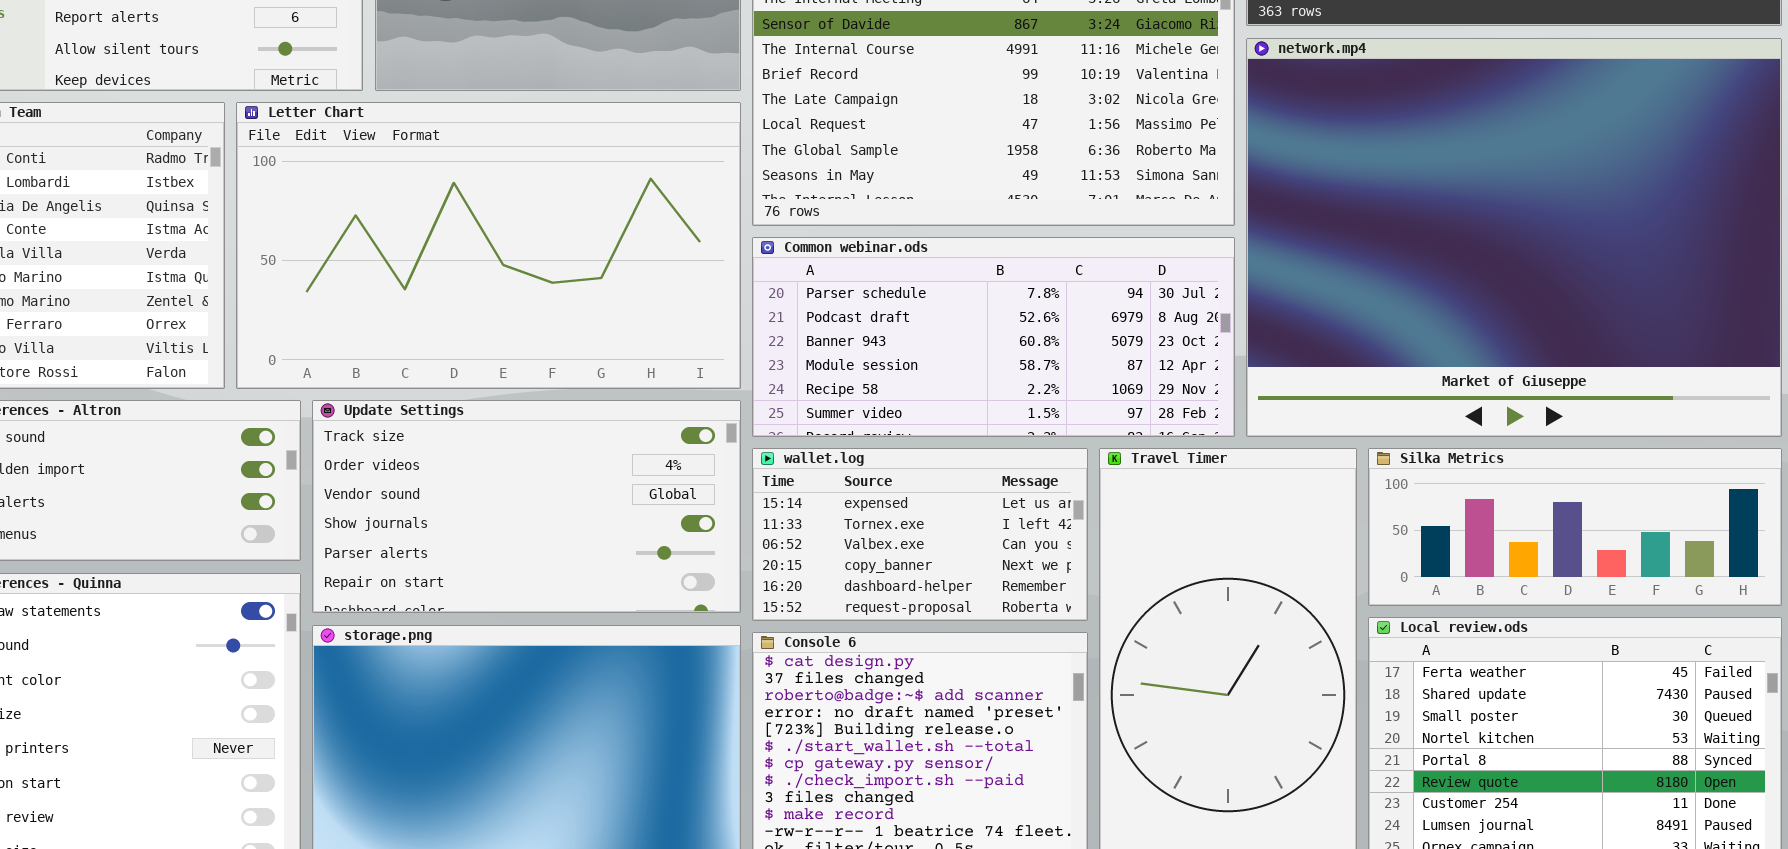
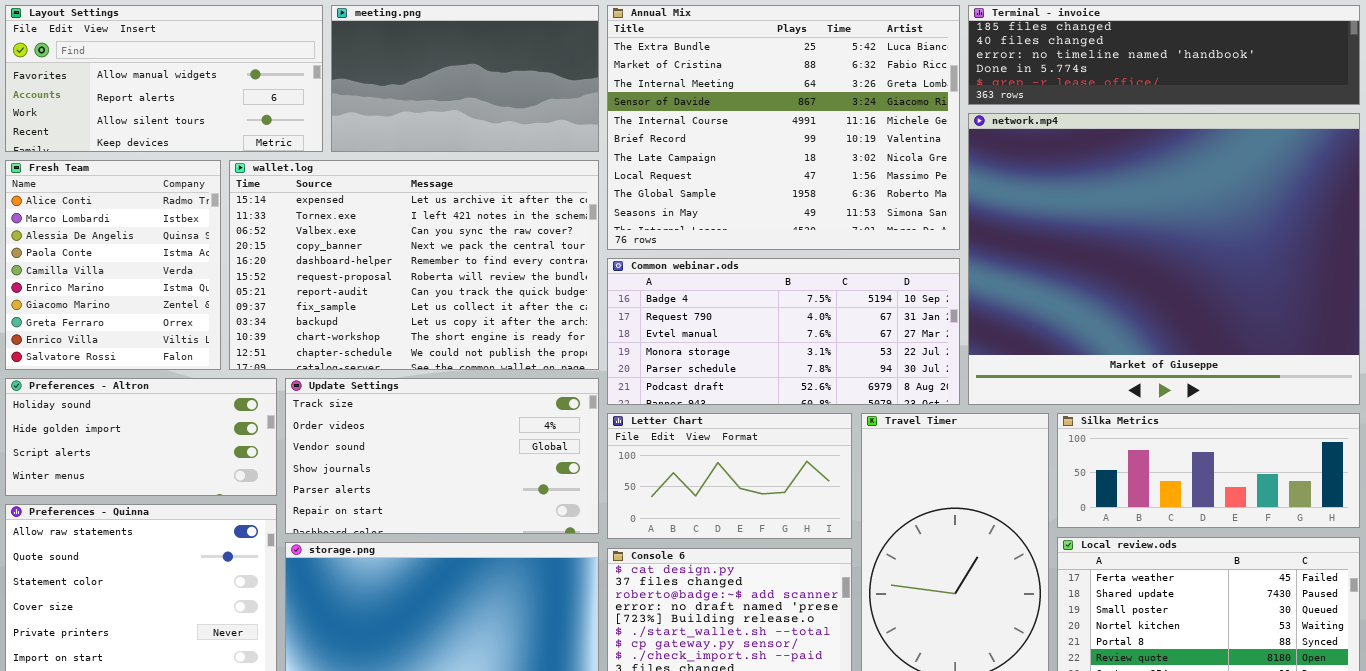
Letter Chart: [236,102,741,389] -> [607,413,852,539], moved, resized
Common webinar.ods: [752,237,1235,437] -> [607,258,960,405], scrolled up 4 rows
wallet.log: [752,448,1088,621] -> [229,160,599,370], moved, resized

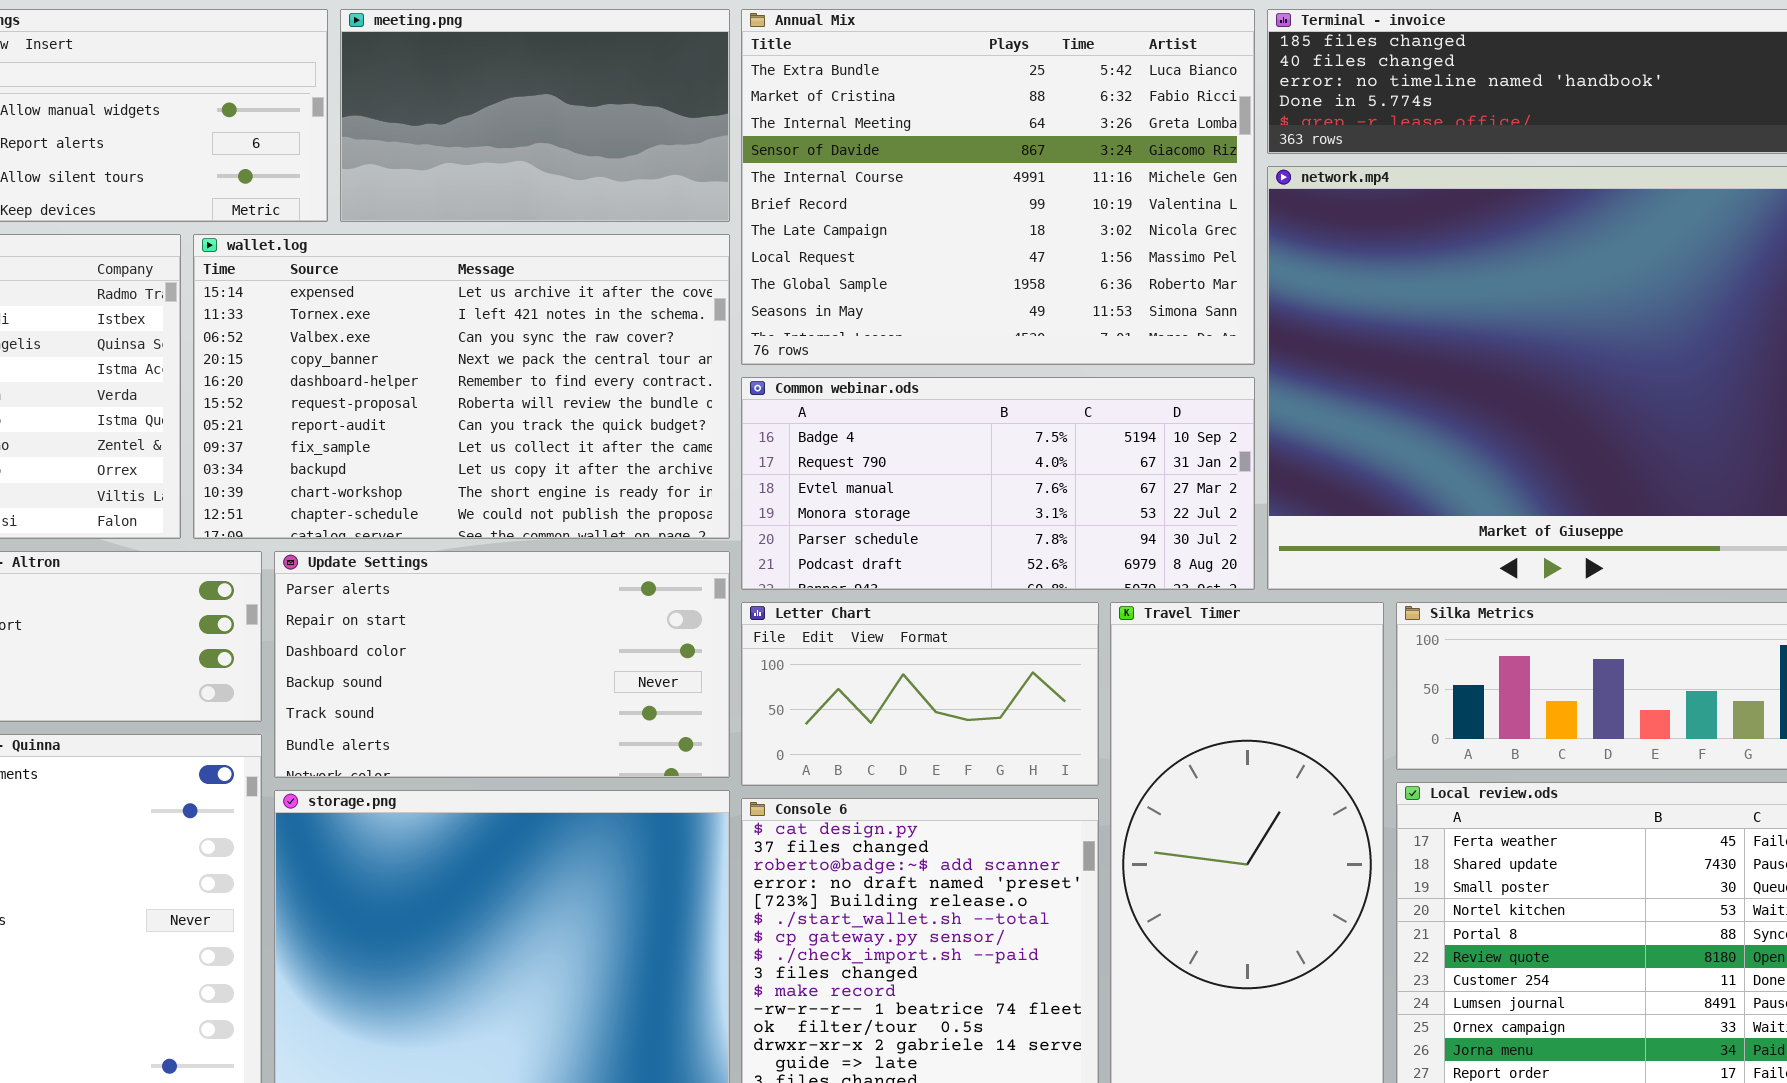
Update Settings: [285,378,599,534] -> [274,551,730,778], scrolled down 4 rows

